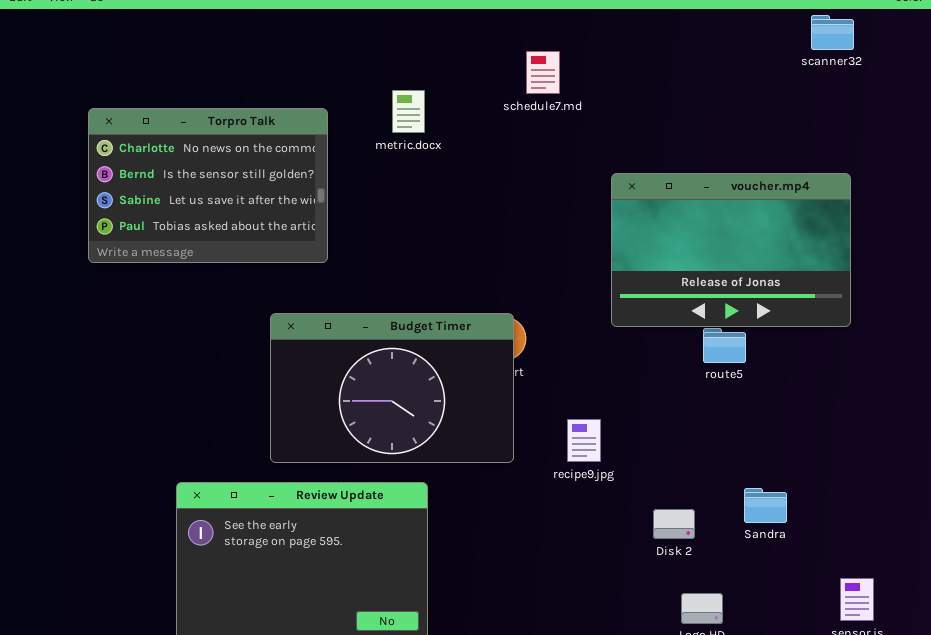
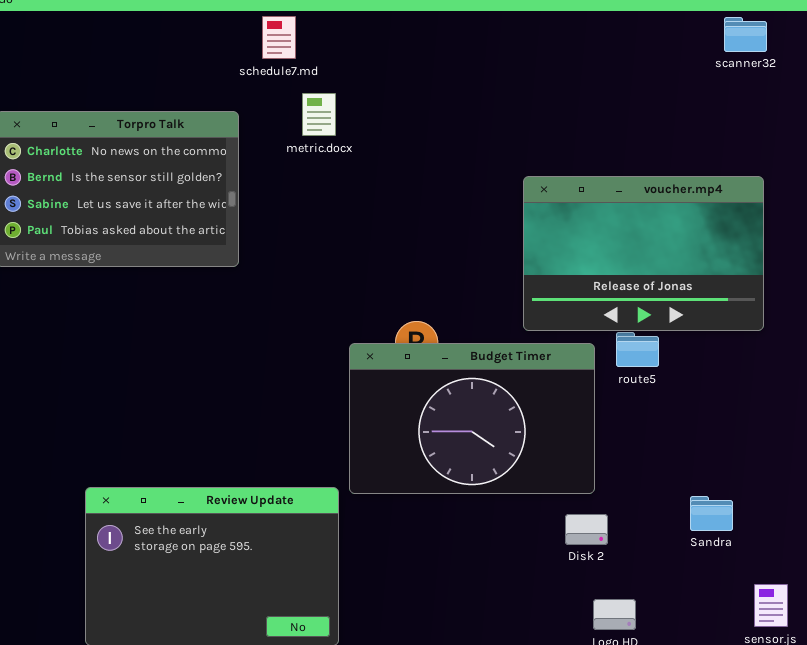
schedule7.md: [526,51,560,94] -> [262,16,296,59], moved
Budget Timer: [270,313,514,463] -> [349,343,595,494], moved
Sandra: [744,488,787,523] -> [690,496,733,531], moved

